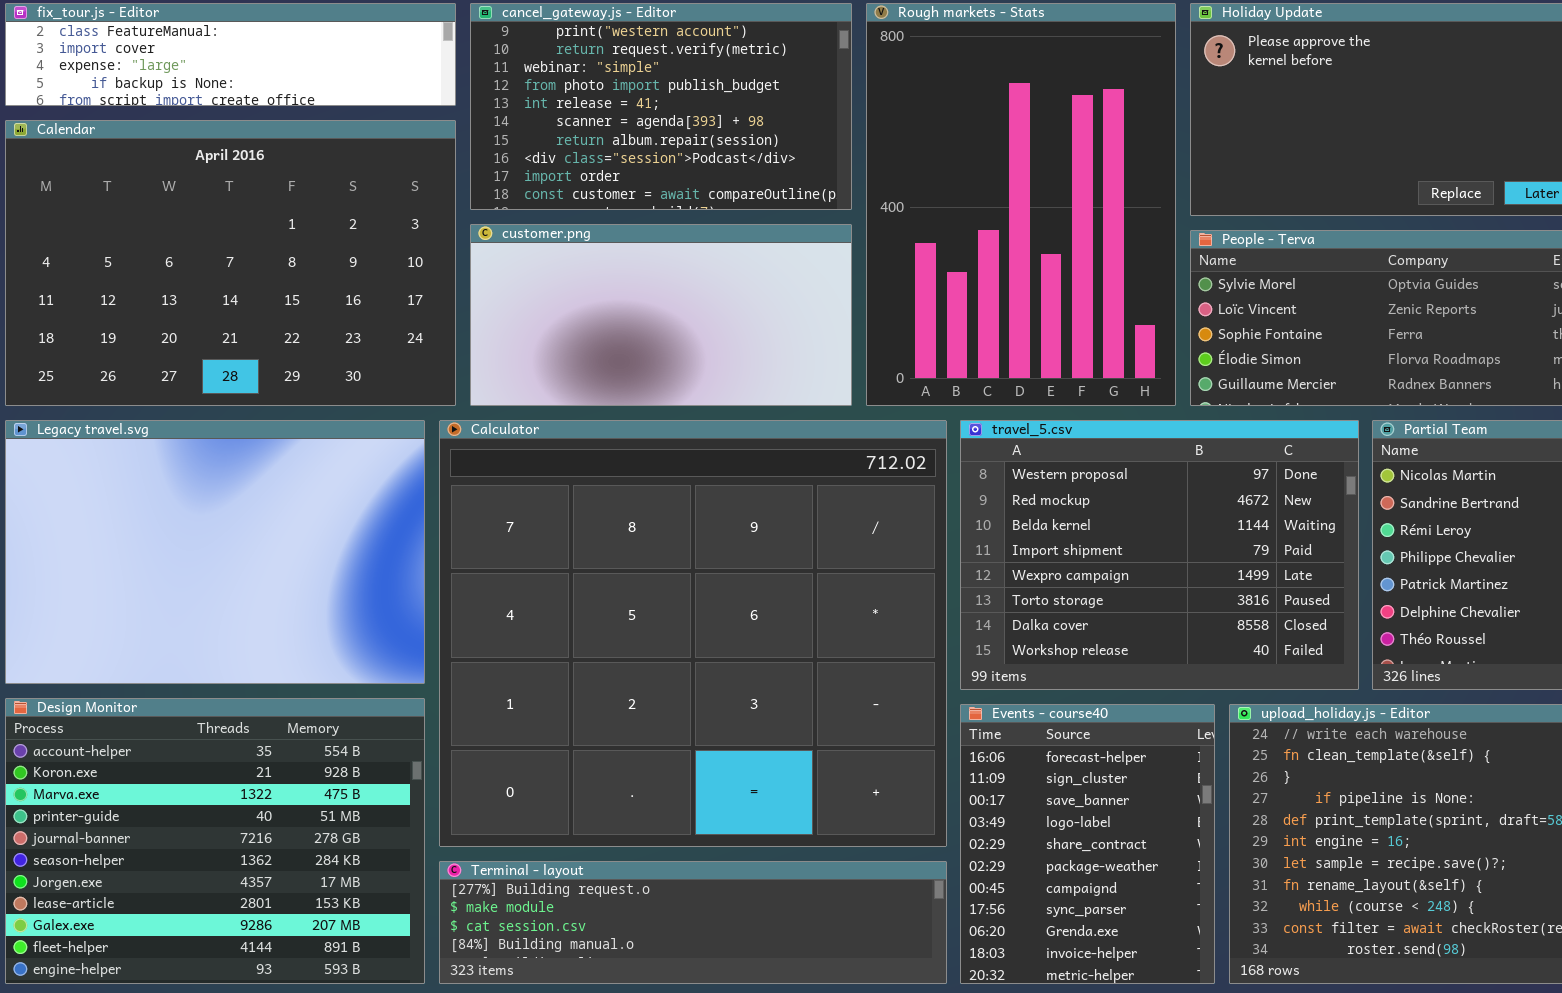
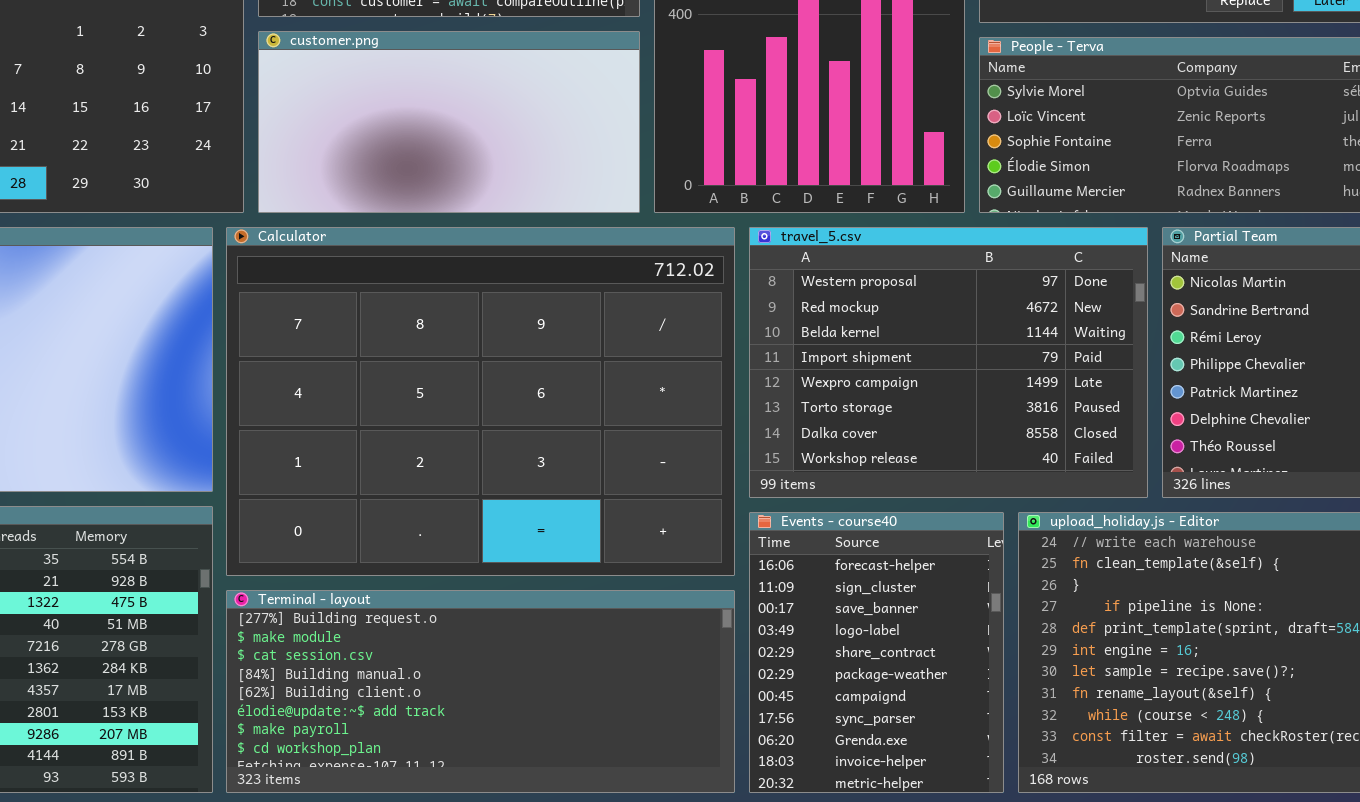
Calculator: [439,420,947,847] -> [226,227,735,576], resized
Terminal - layout: [439,861,947,984] -> [226,590,735,793], resized

